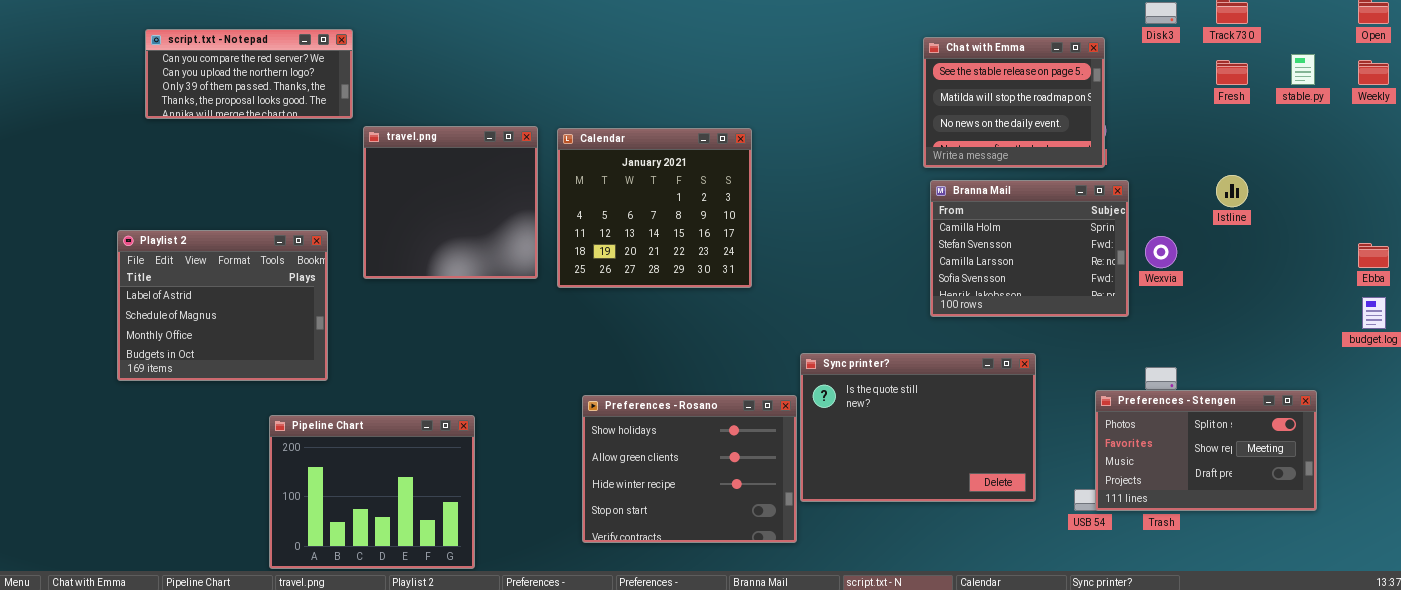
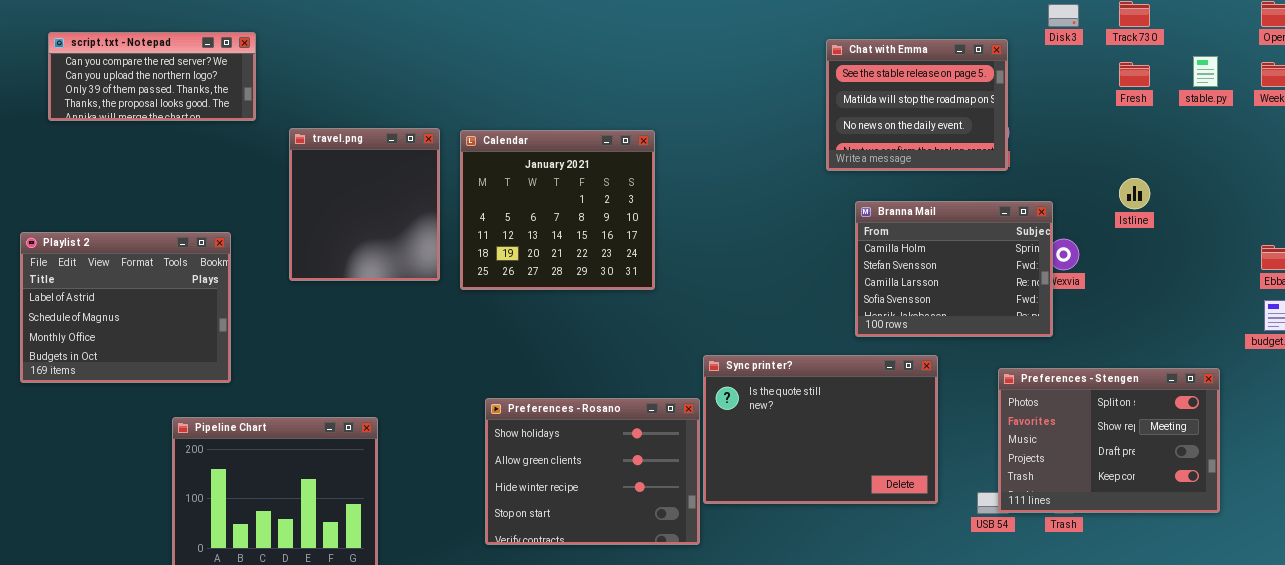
travel.png: [363,126,538,279] -> [289,128,440,281], resized
Branna Mail: [930,180,1129,317] -> [855,201,1053,337], moved
Preferences - Stengen: [1095,390,1317,511] -> [998,368,1220,513], resized

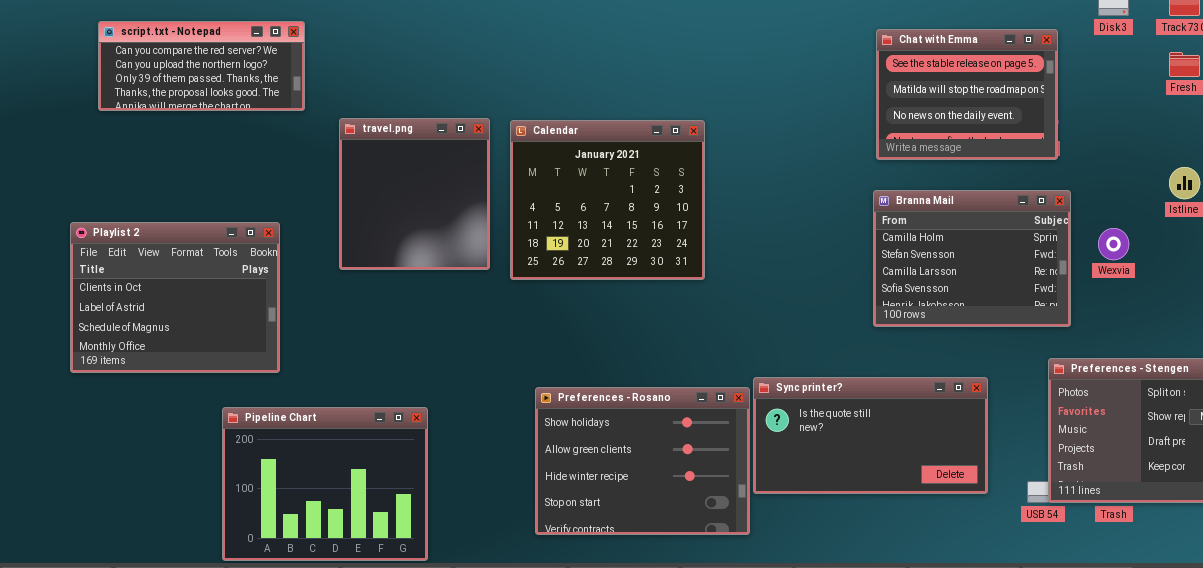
Branna Mail: [855,201,1053,337] -> [873,190,1071,327], moved
Playlist 2: [20,232,231,383] -> [70,222,280,373], scrolled up 1 row
Sync printer?: [703,355,938,504] -> [753,377,988,494], resized

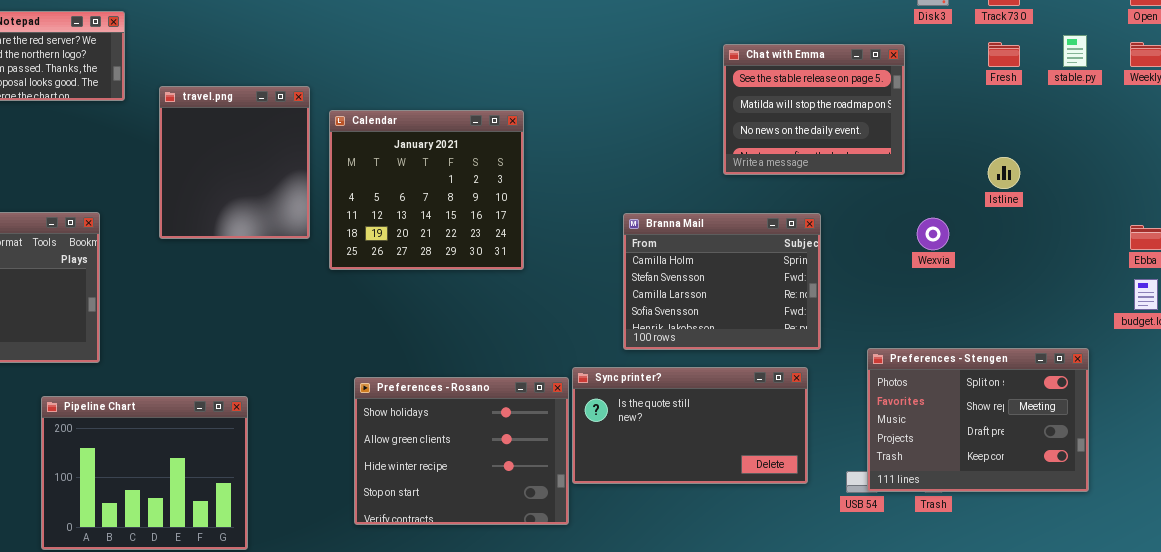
Chat with Emma: [876,29,1058,160] -> [723,44,905,175], moved
travel.png: [339,118,490,270] -> [159,86,310,239], moved
Branna Mail: [873,190,1071,327] -> [623,213,821,350], moved

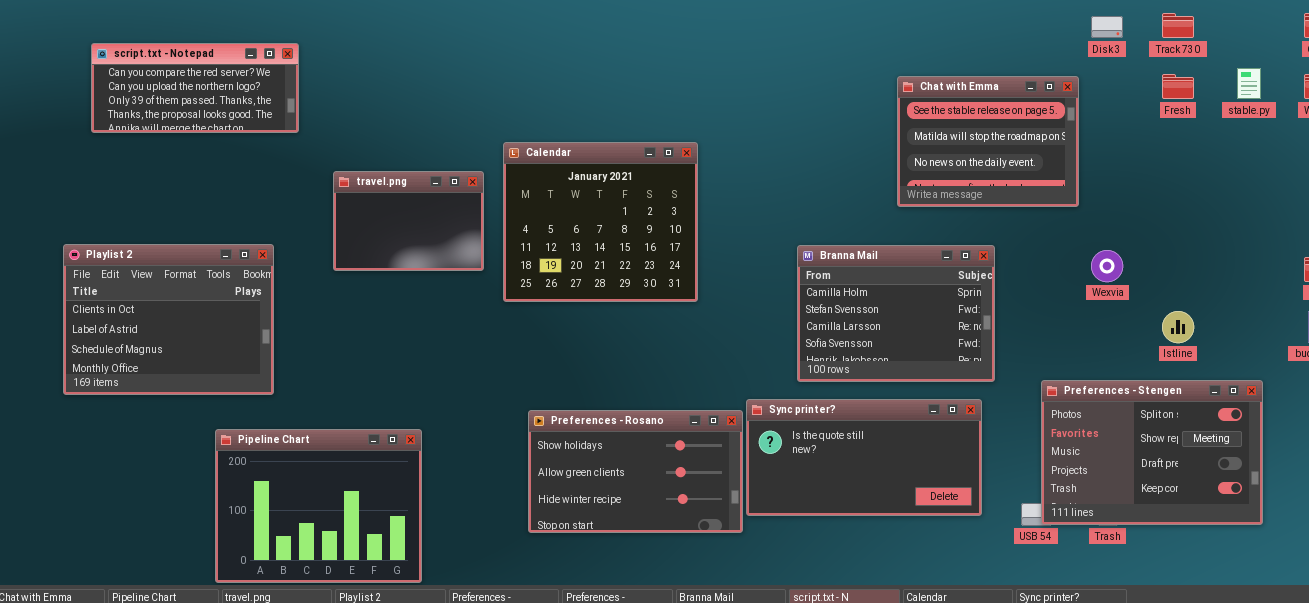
travel.png: [159,86,310,239] -> [333,171,484,271], resized
Istline: [988,157,1020,189] -> [1162,311,1194,343], moved
Preferences - Rosano: [354,377,569,525] -> [528,410,743,533], resized

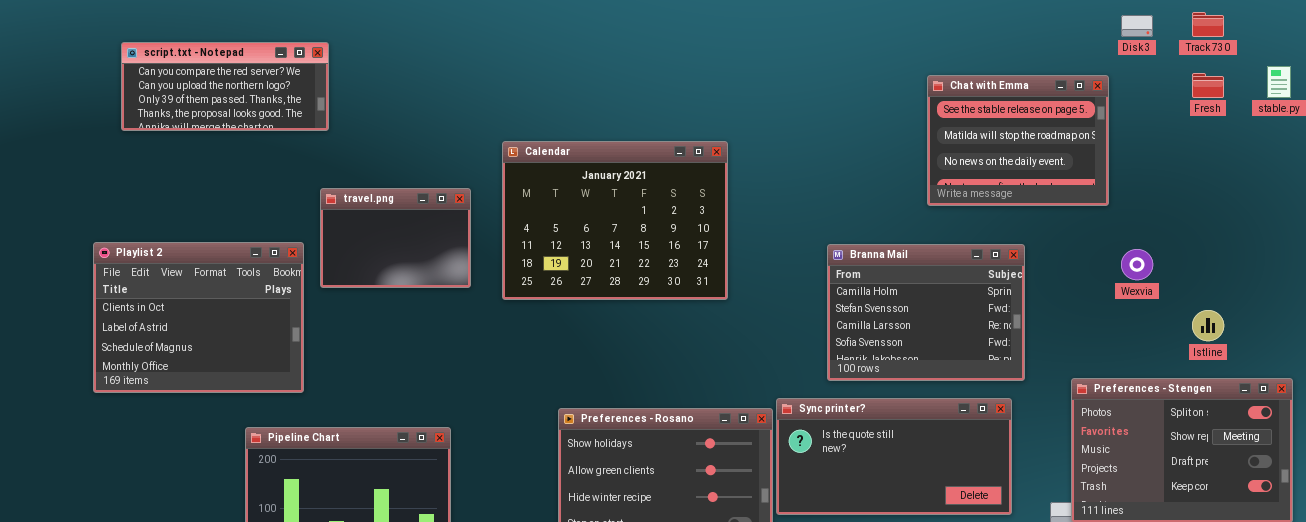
Calendar: [503,142,698,302] -> [502,141,728,300], resized
travel.png: [333,171,484,271] -> [320,188,471,288], moved

